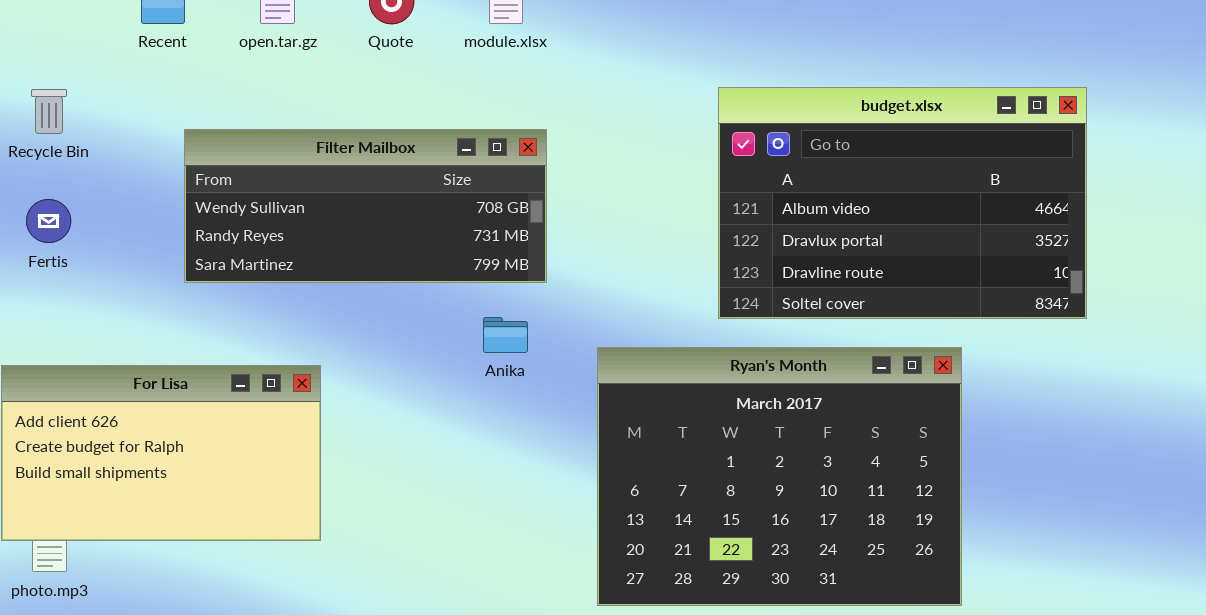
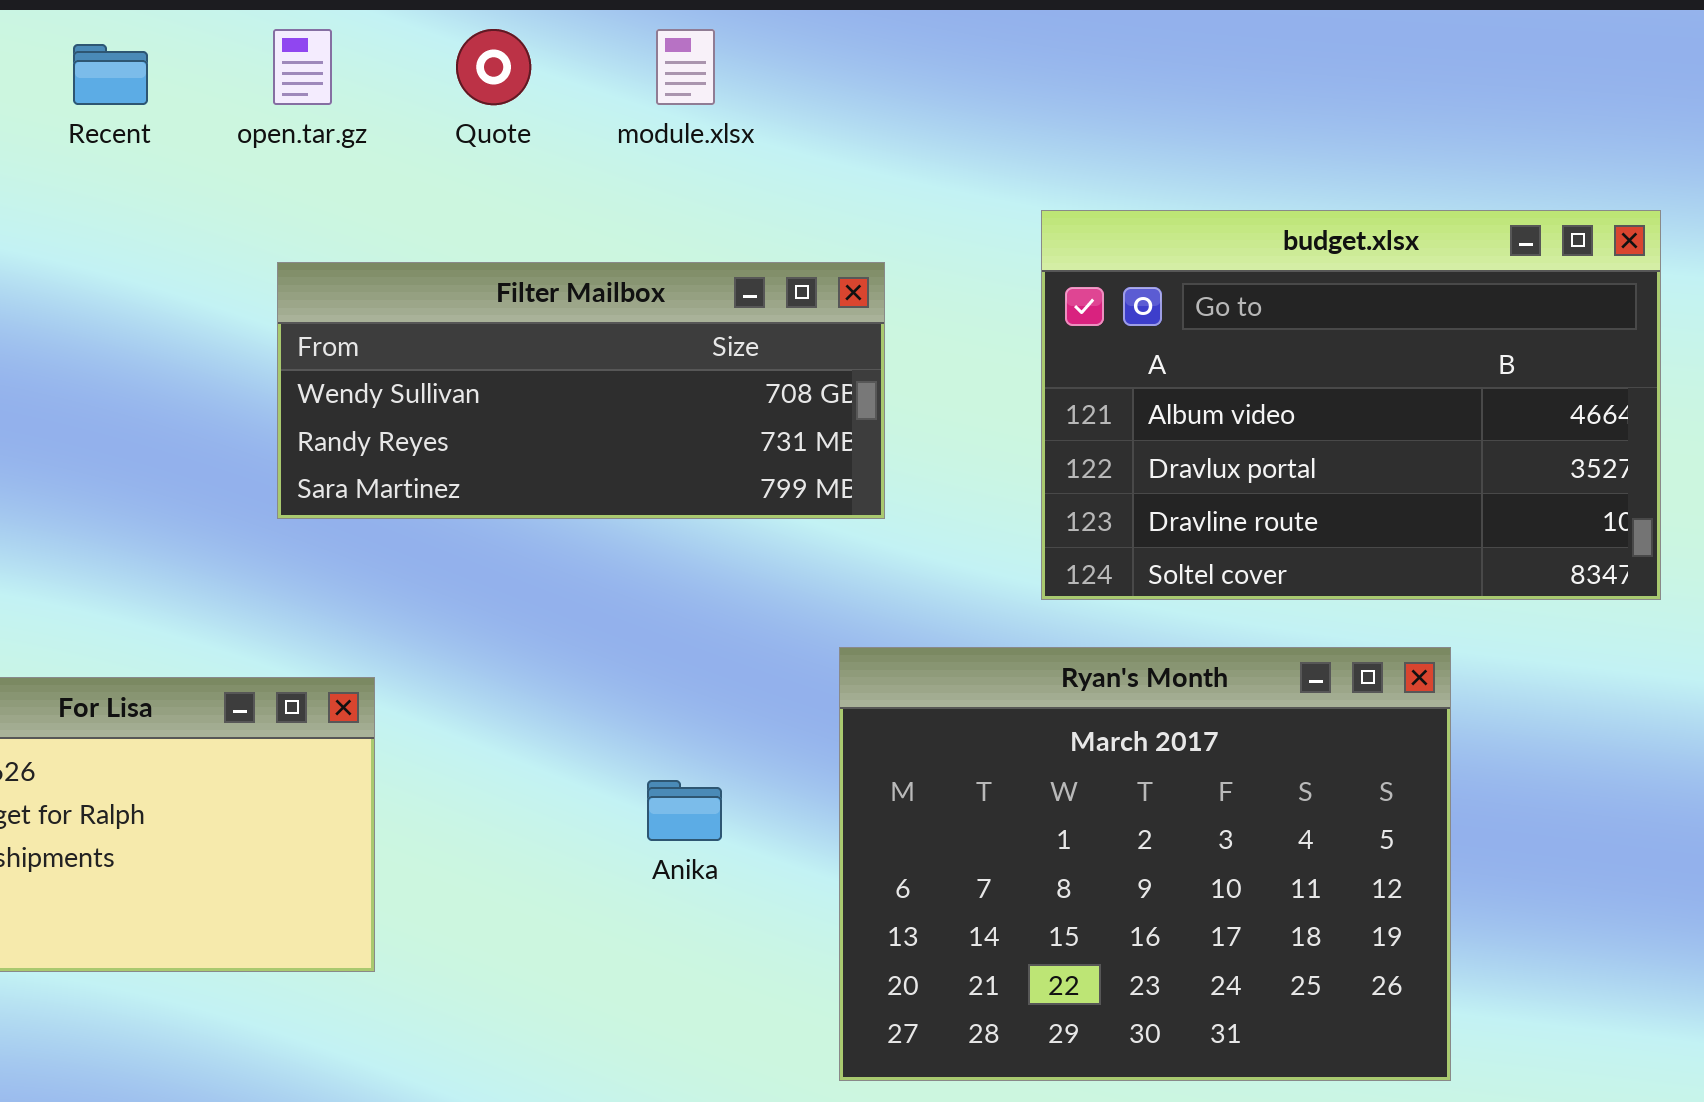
Filter Mailbox: [184,129,547,283] -> [277,262,885,519], moved
Anika: [483,317,528,353] -> [647,780,722,841], moved

